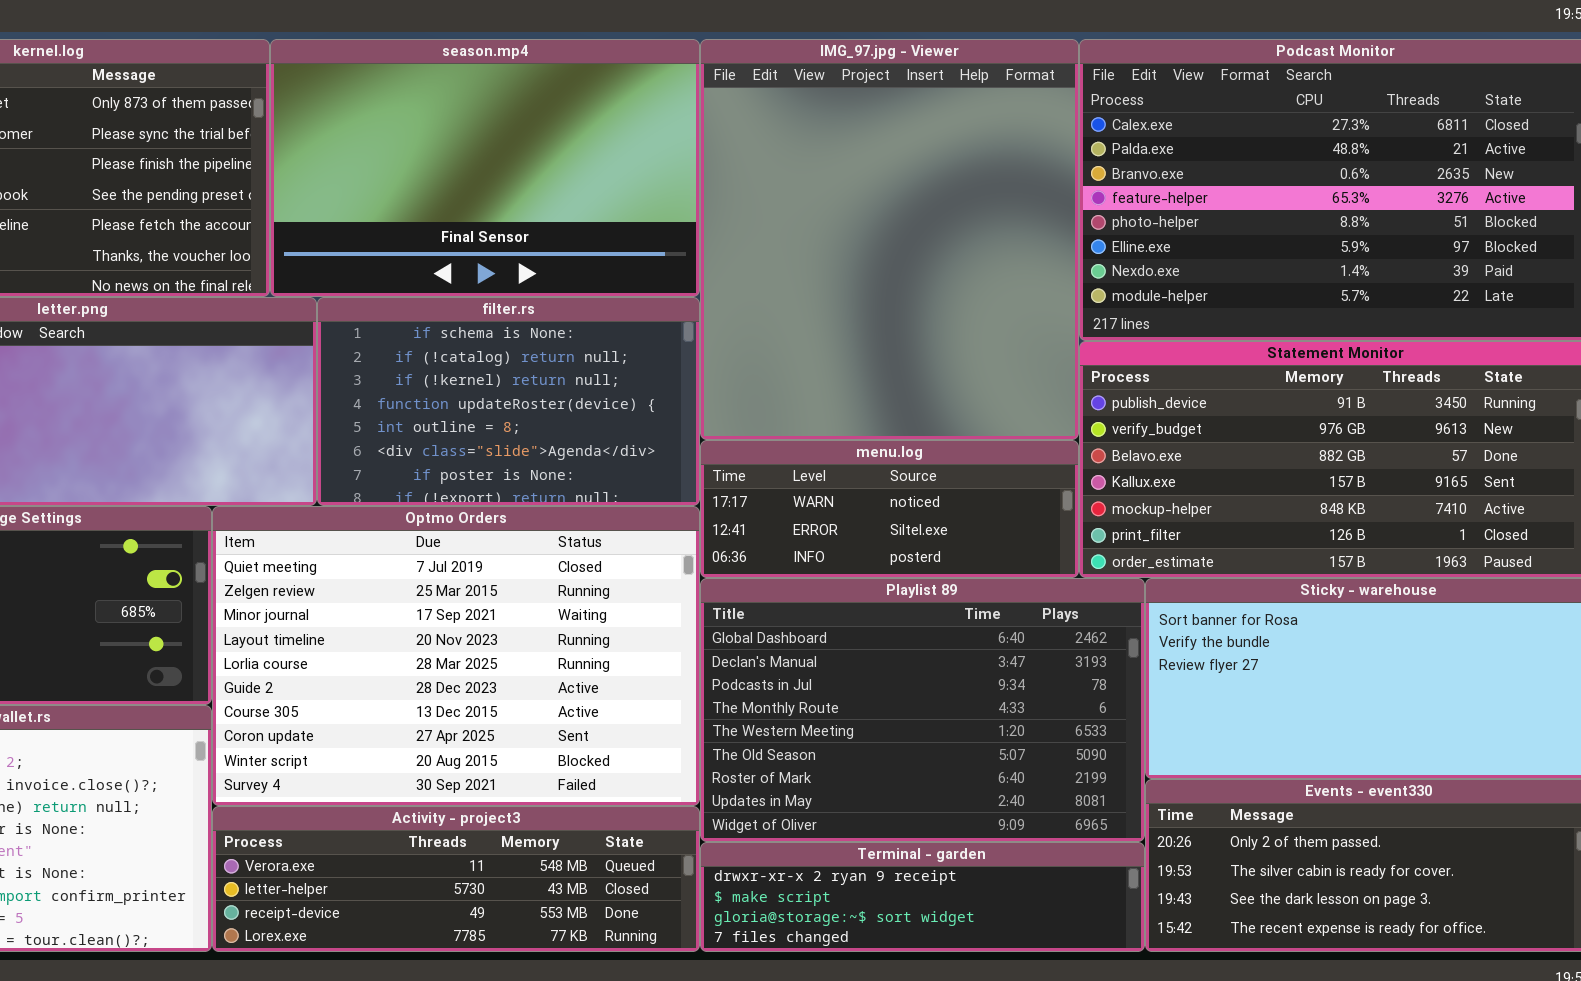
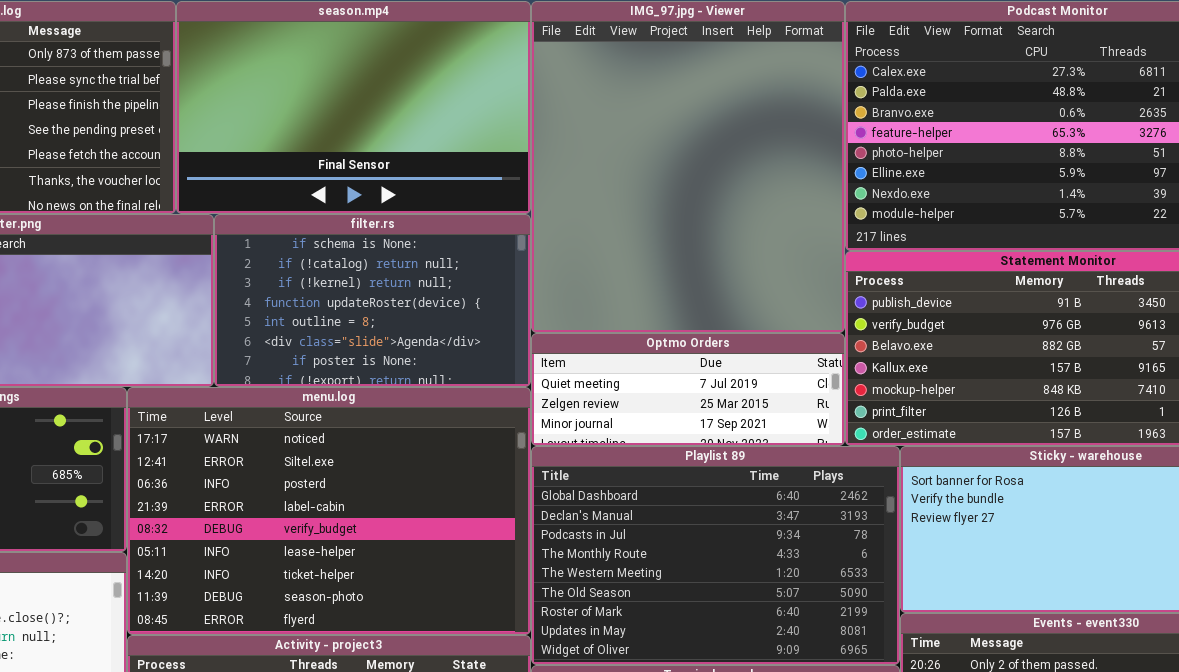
menu.log: [700,440,1079,578] -> [127,387,531,635], moved, resized
Optmo Orders: [212,506,700,806] -> [531,333,845,446], moved, resized

